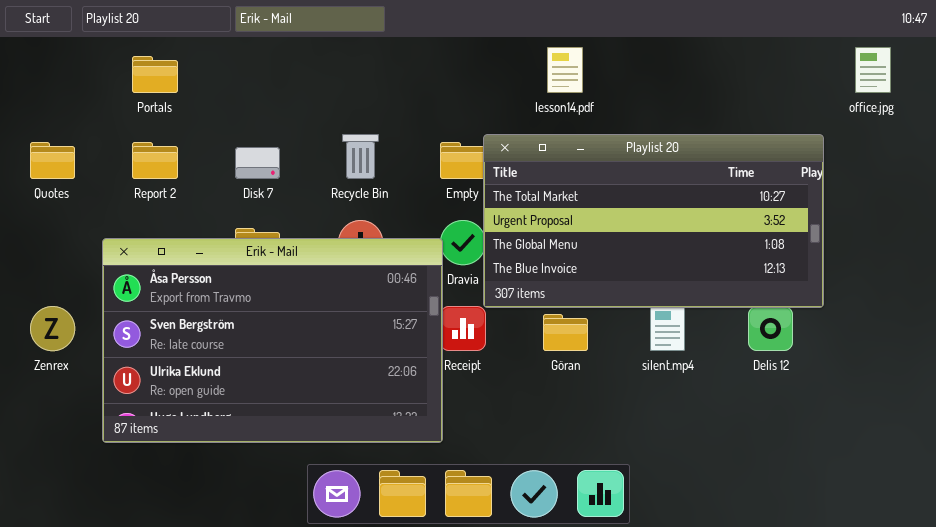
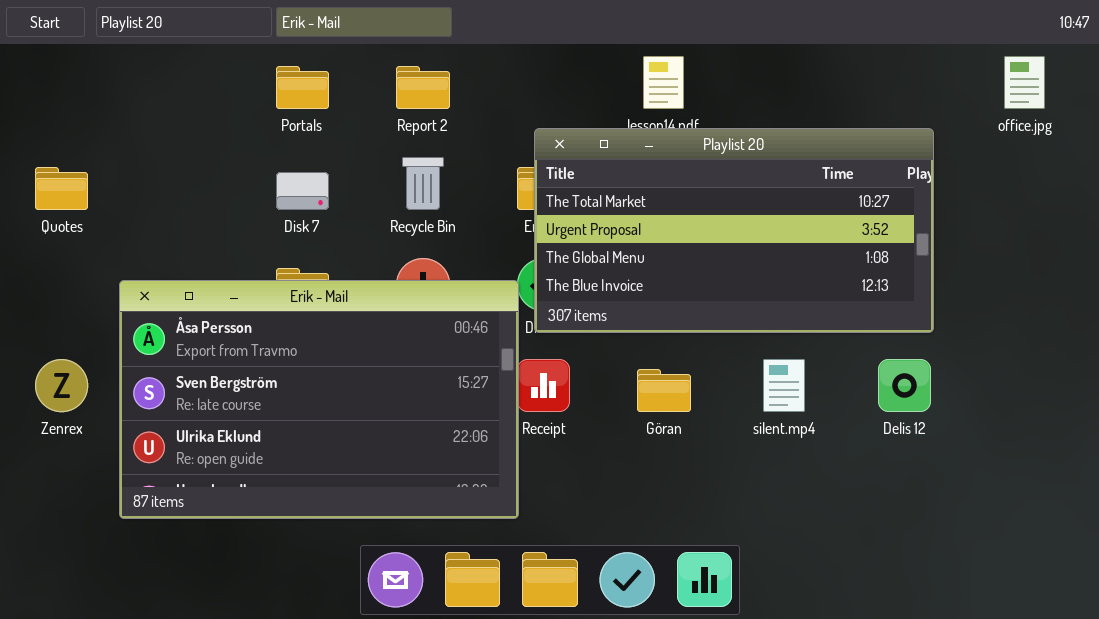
Portals: [132,56,178,93] -> [276,66,329,109], moved
Playlist 20: [483,134,824,308] -> [534,128,934,333], moved
Report 2: [132,142,178,179] -> [396,66,450,109], moved

